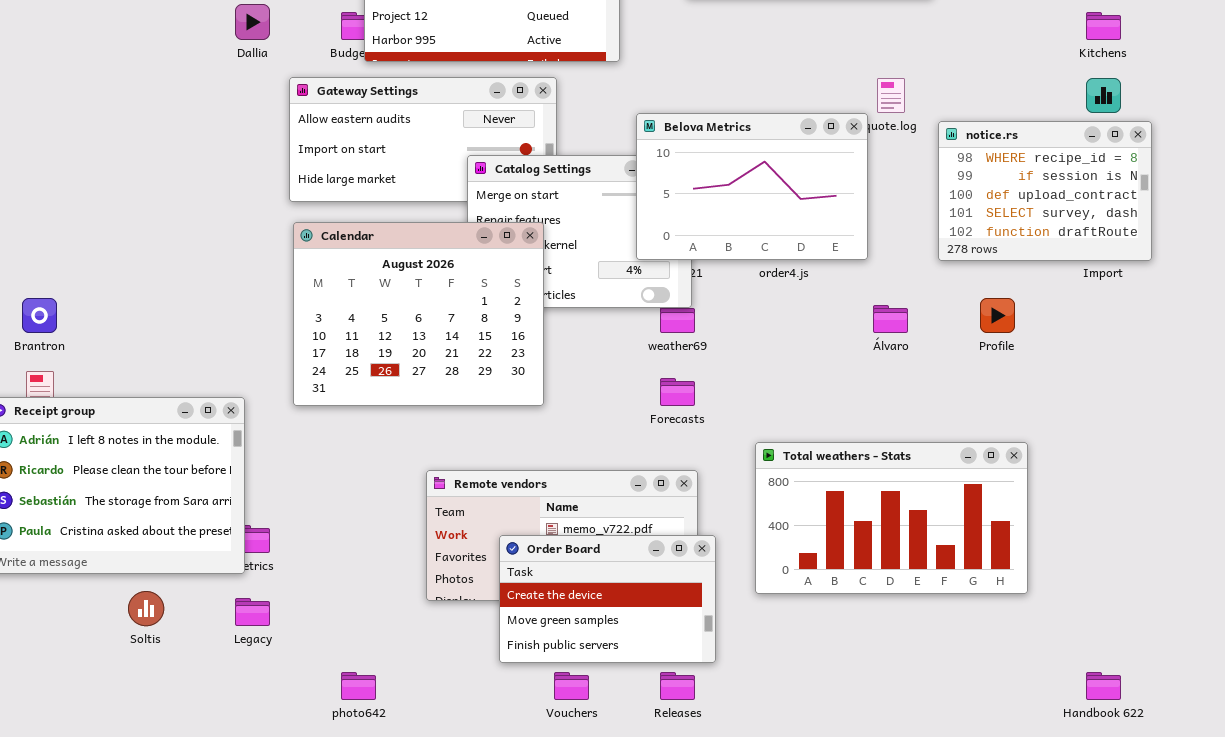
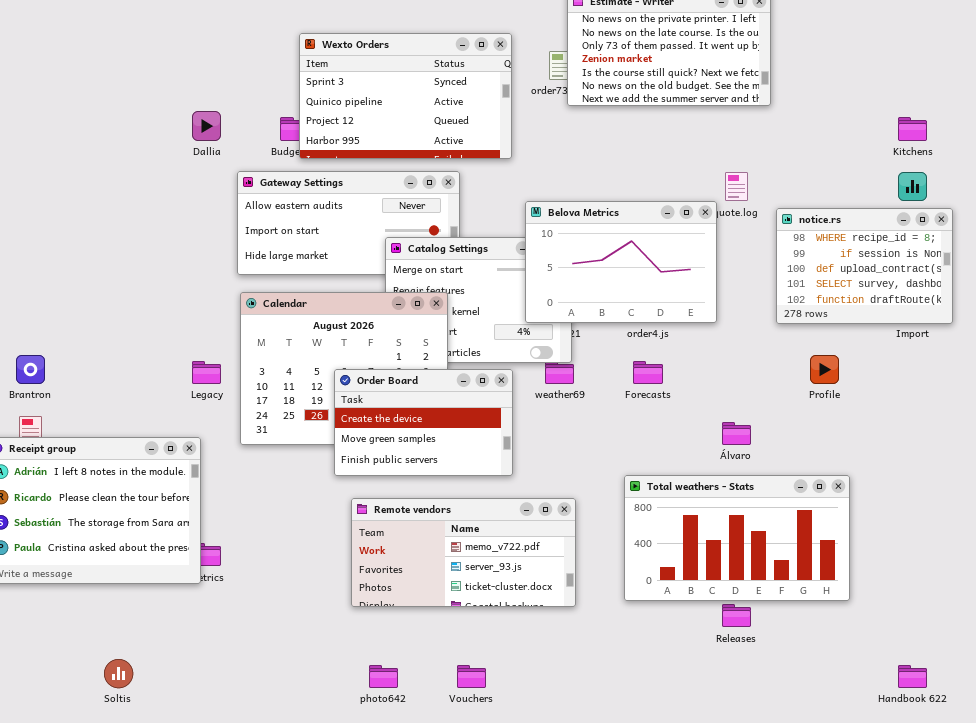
Álvaro: [873,305,908,333] -> [722,422,751,445], moved
Forecasts: [660,378,695,406] -> [633,361,663,384], moved
Order Board: [499,535,716,663] -> [334,369,513,476], moved
Soltis: [128,591,164,626] -> [104,659,133,688], moved
Legacy: [235,598,270,626] -> [192,361,221,384], moved
photo642: [341,672,376,700] -> [369,665,398,688], moved
Releases: [660,672,695,700] -> [722,604,751,627], moved

